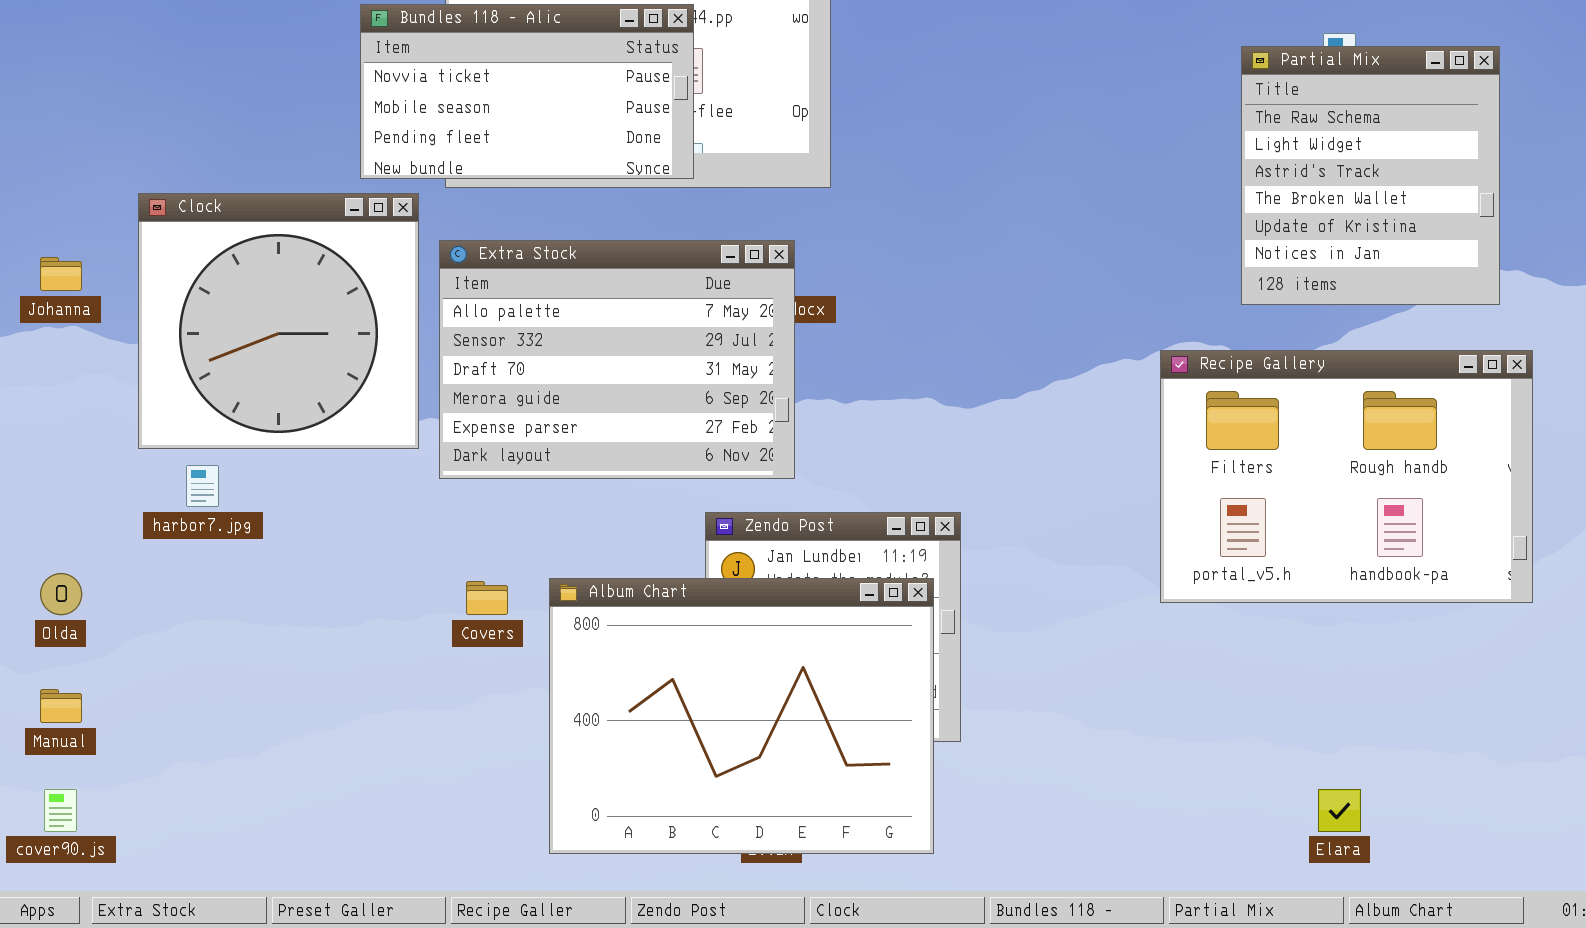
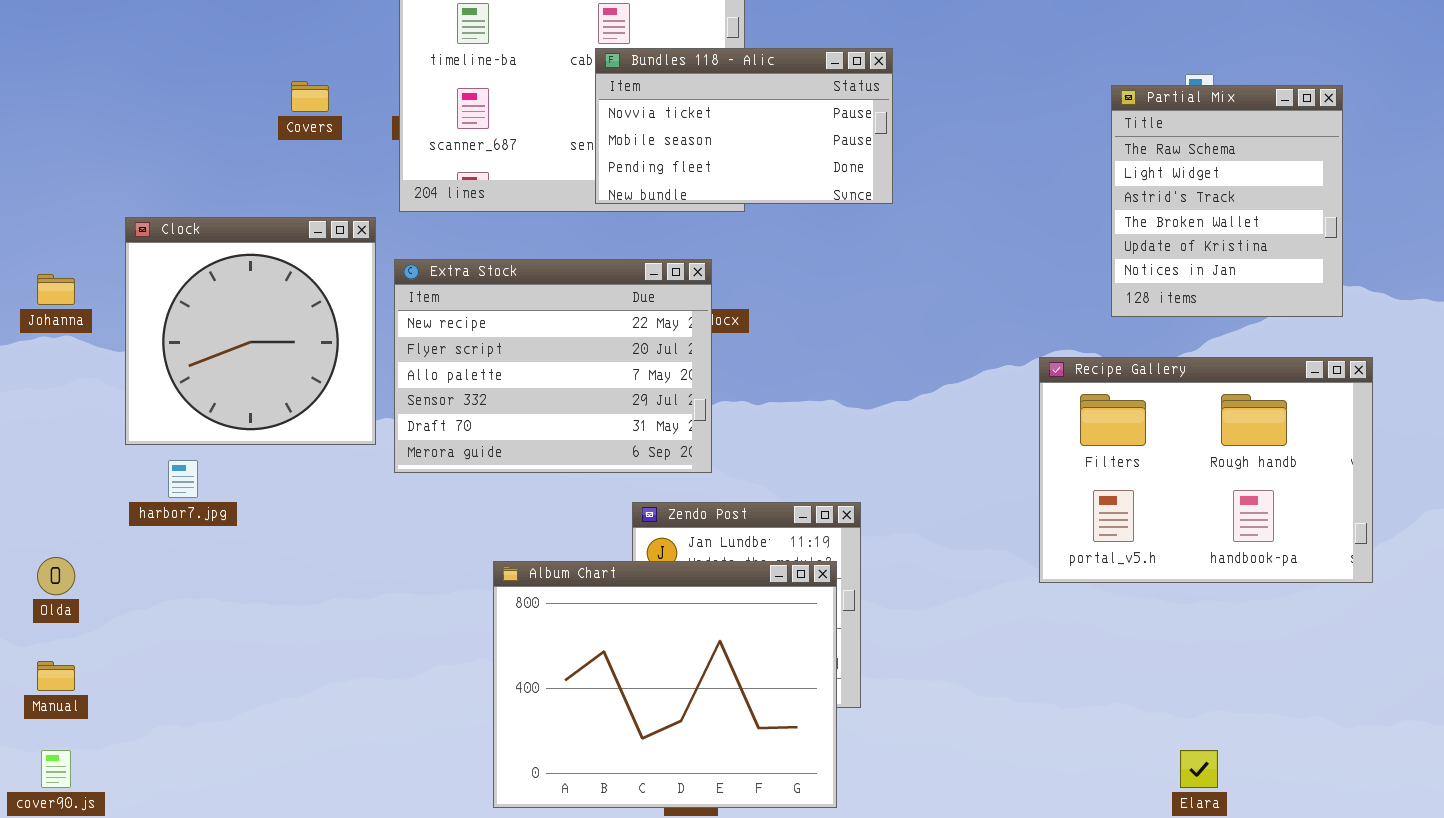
Bundles 118 - Alic: [360,4,694,179] -> [595,48,893,204], moved
Extra Stock: [439,240,795,479] -> [394,259,712,473], scrolled up 2 rows
Covers: [466,581,508,615] -> [291,81,329,112], moved

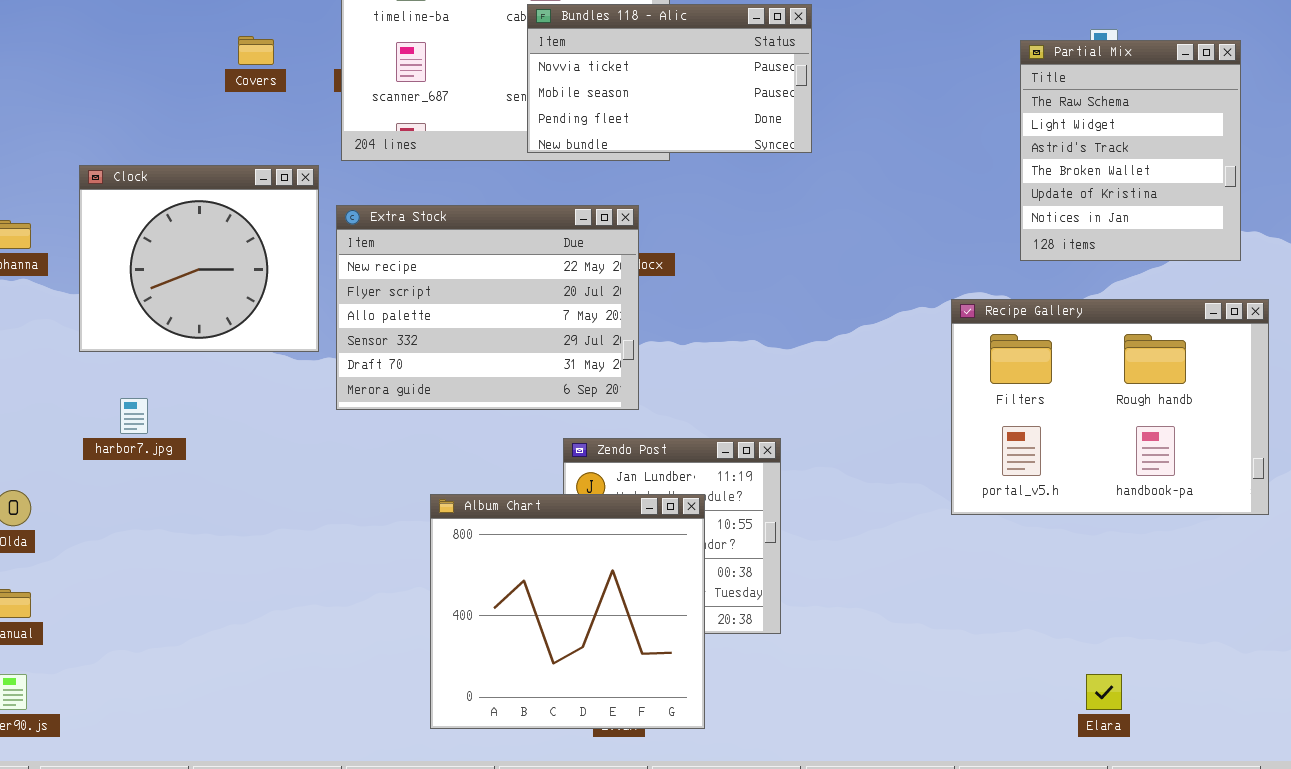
Clock: [125,217,376,445] -> [79,165,319,352], resized
Album Chart: [493,561,837,808] -> [430,494,705,729], resized

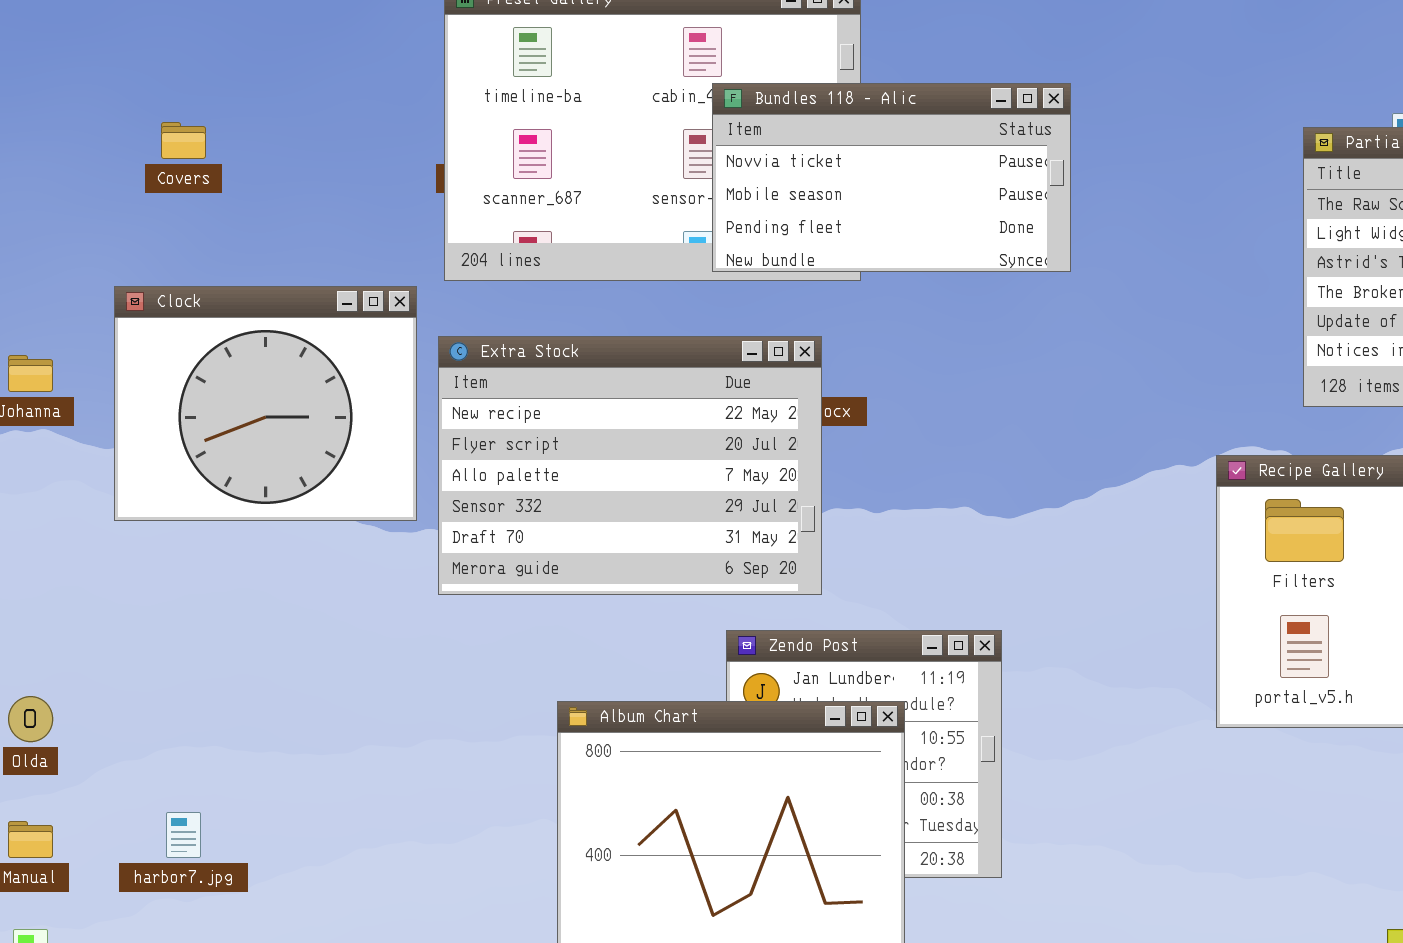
Bundles 118 - Alic: [527,4,812,153] -> [712,83,1071,272], moved
Covers: [238,36,274,65] -> [161,122,206,159], moved
harbor7.jpg: [120,398,148,434] -> [166,812,201,858], moved

